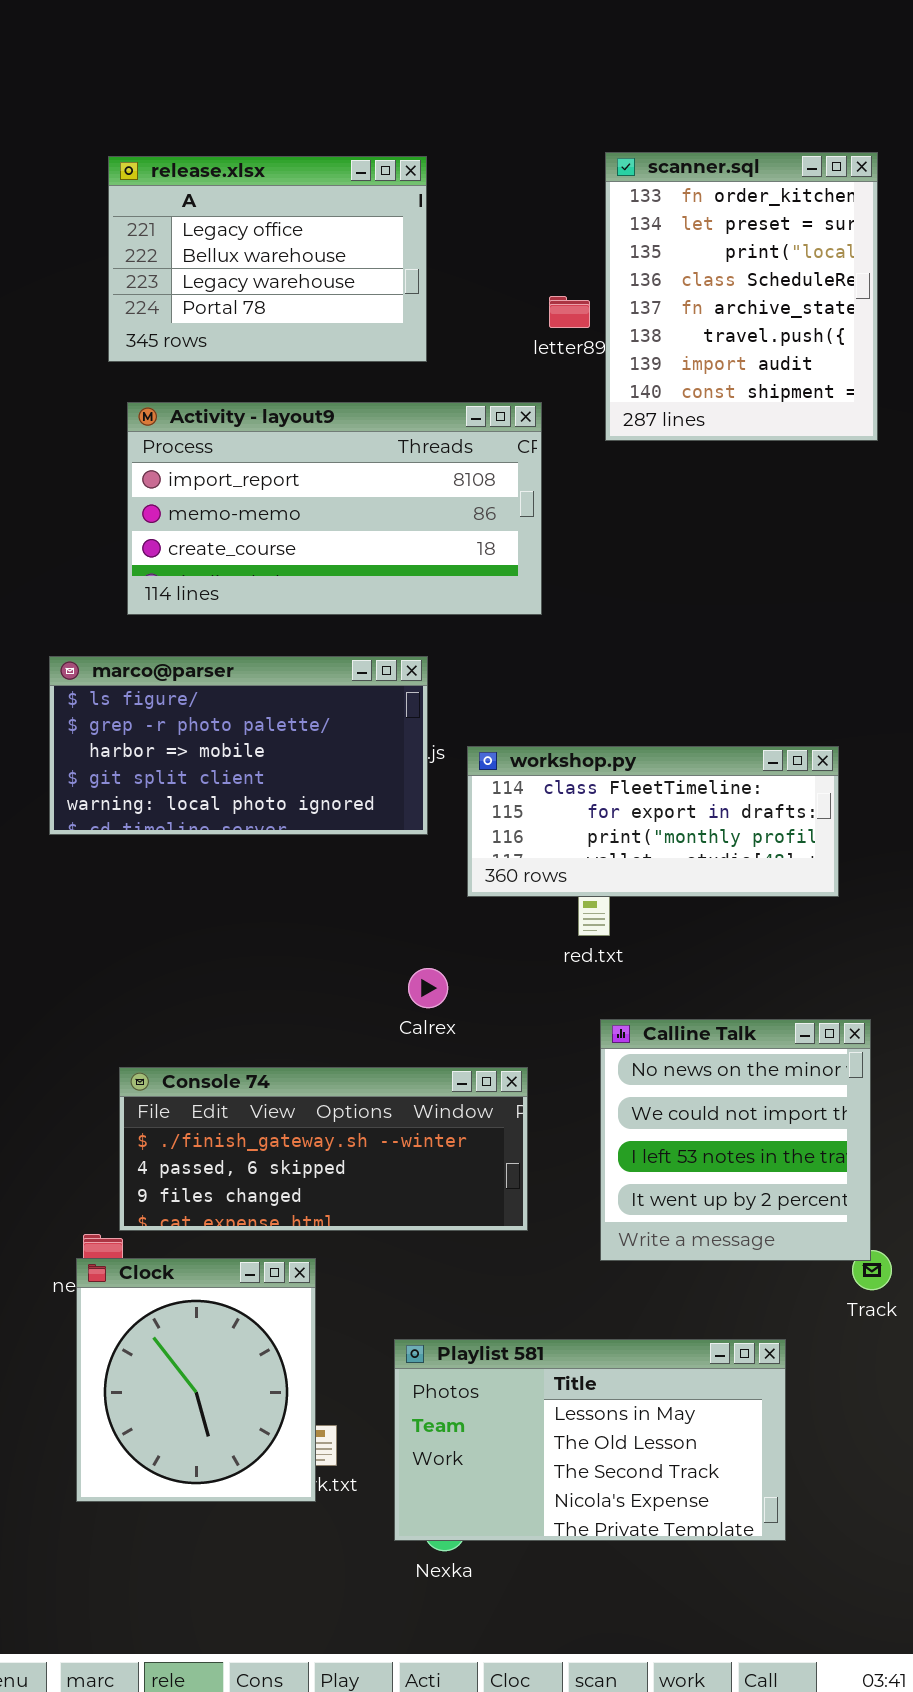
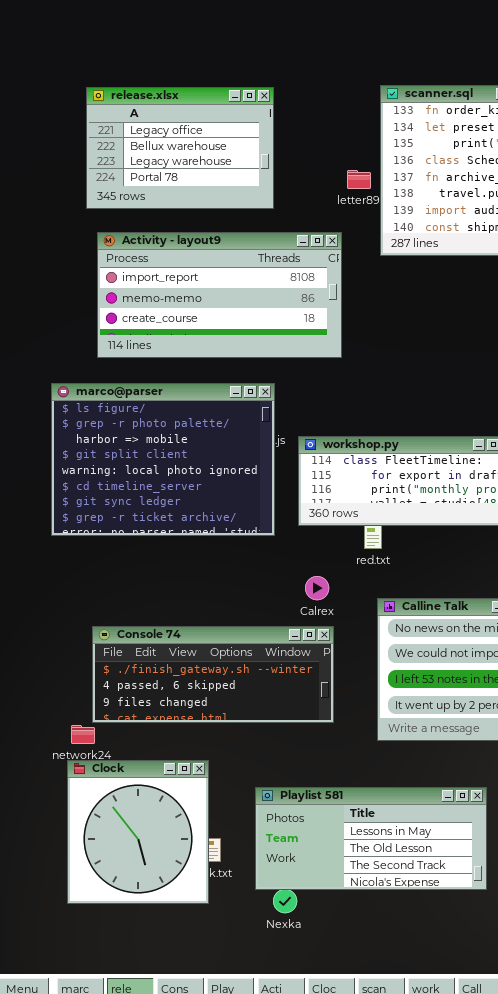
marco@parser: [49,656,428,835] -> [51,383,275,536], resized
Calrex: [408,968,448,1008] -> [305,576,329,600], moved
Clock: [76,1258,316,1502] -> [67,760,209,904], moved
Playlist 581: [394,1339,786,1541] -> [255,787,487,890], resized

